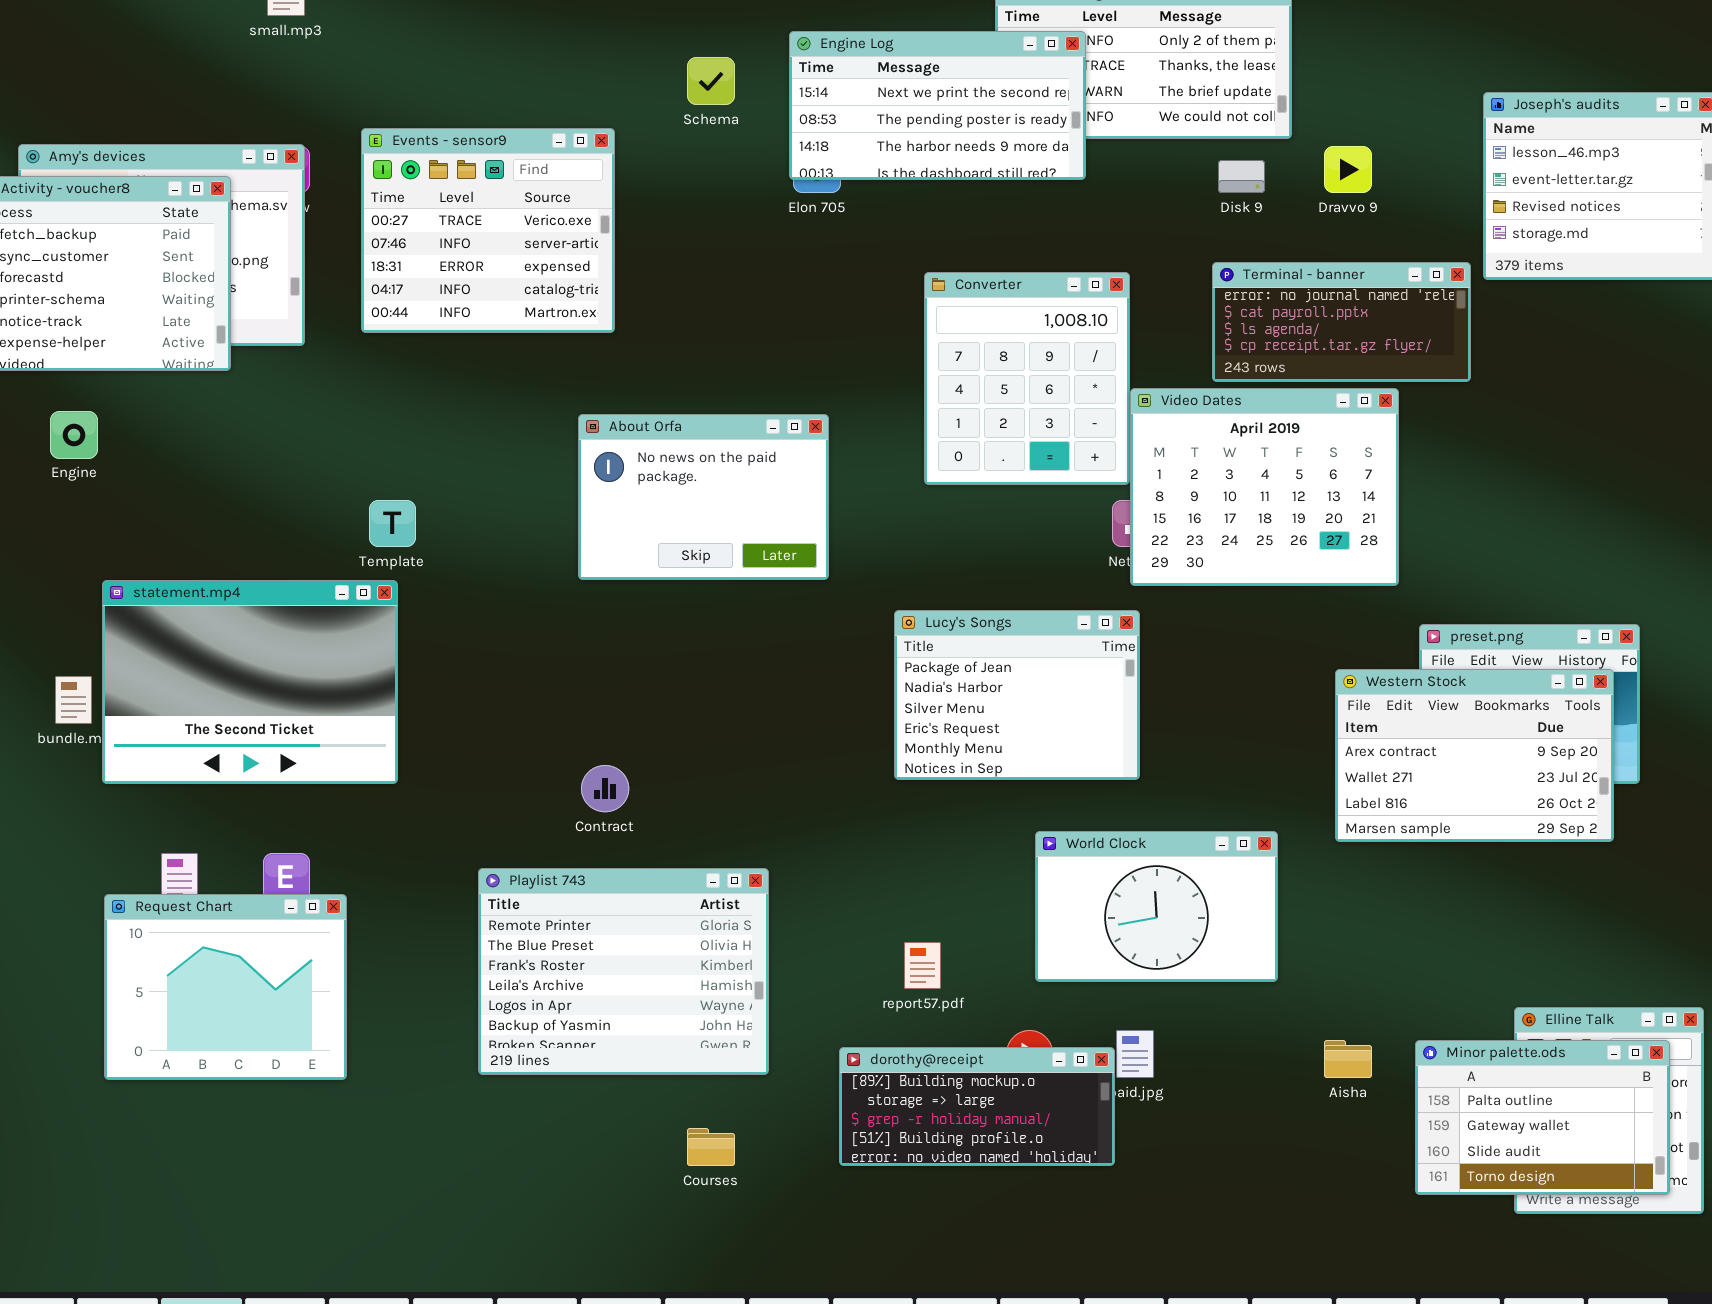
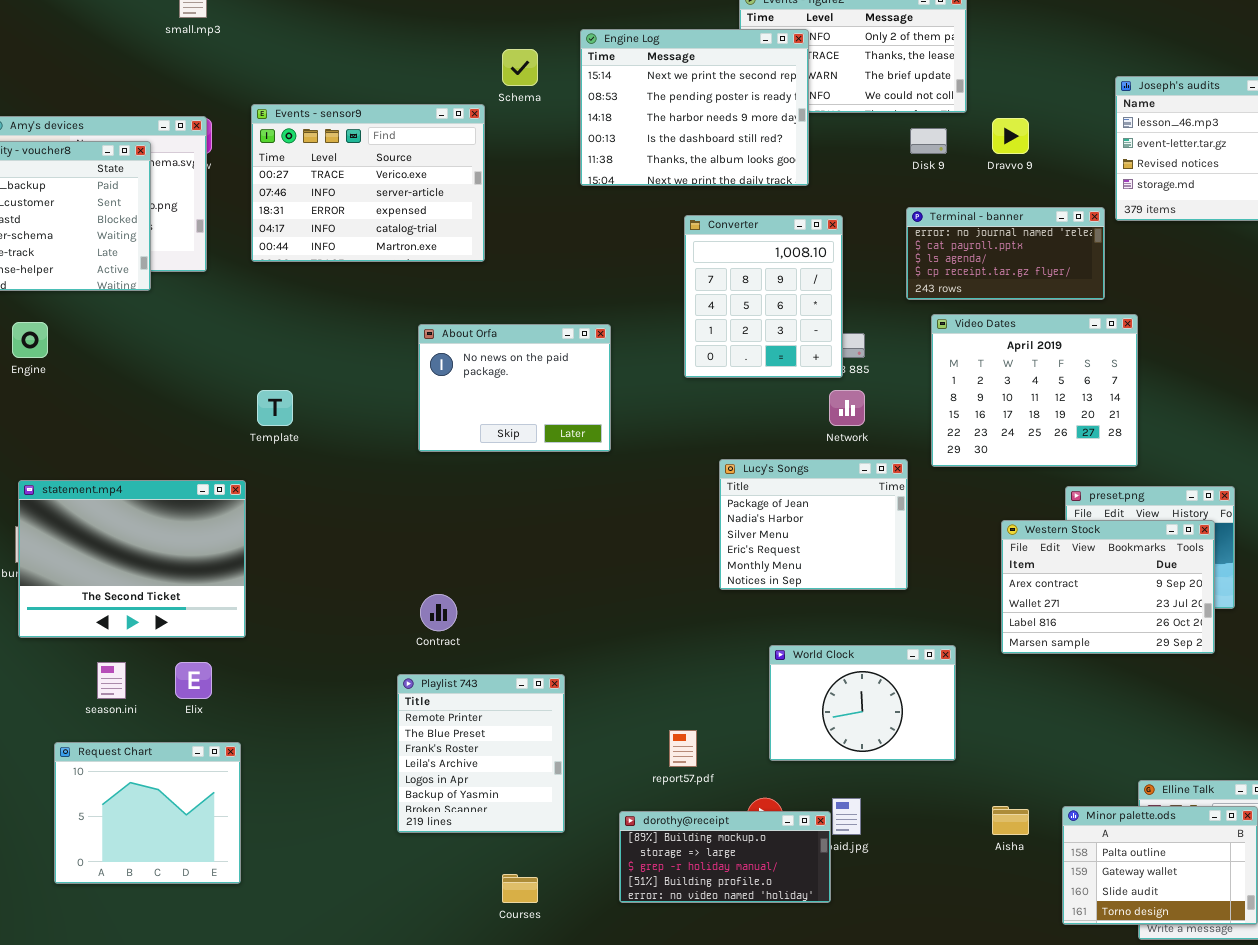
Engine Log: [789,31,1086,180] -> [580,29,809,186], resized
Events - sensor9: [361,128,615,333] -> [251,104,485,262], resized
Video Dates: [1130,388,1399,586] -> [931,314,1138,467], moved
statement.mp4: [102,580,398,784] -> [18,480,246,638], moved
Lucy's Songs: [894,610,1140,780] -> [719,459,908,590], moved
Playlist 743: [478,868,769,1075] -> [397,674,565,833], resized
Request Chart: [104,894,347,1080] -> [54,742,241,884], moved

